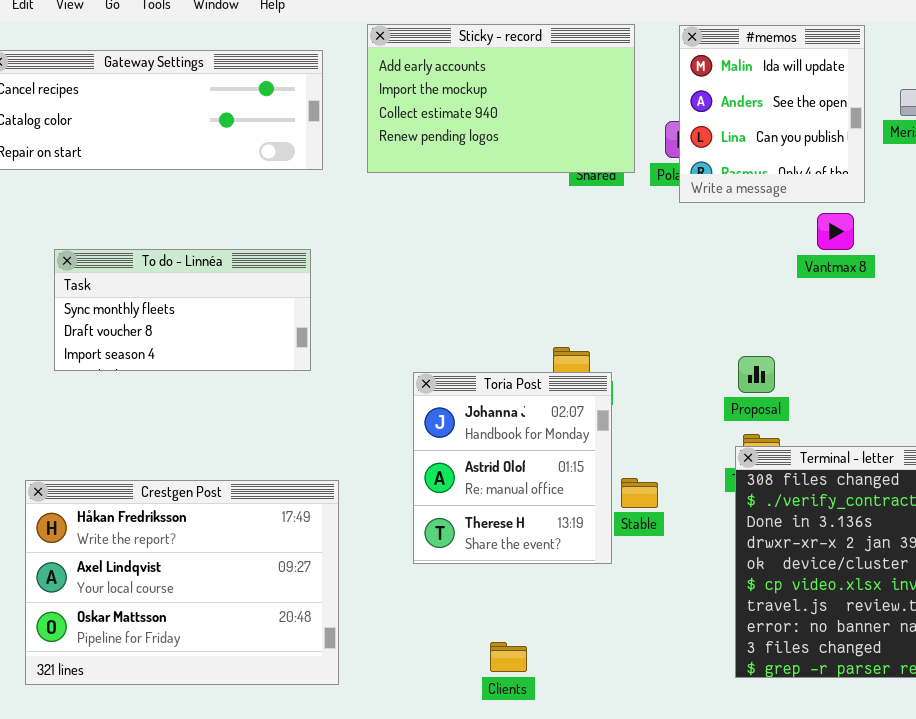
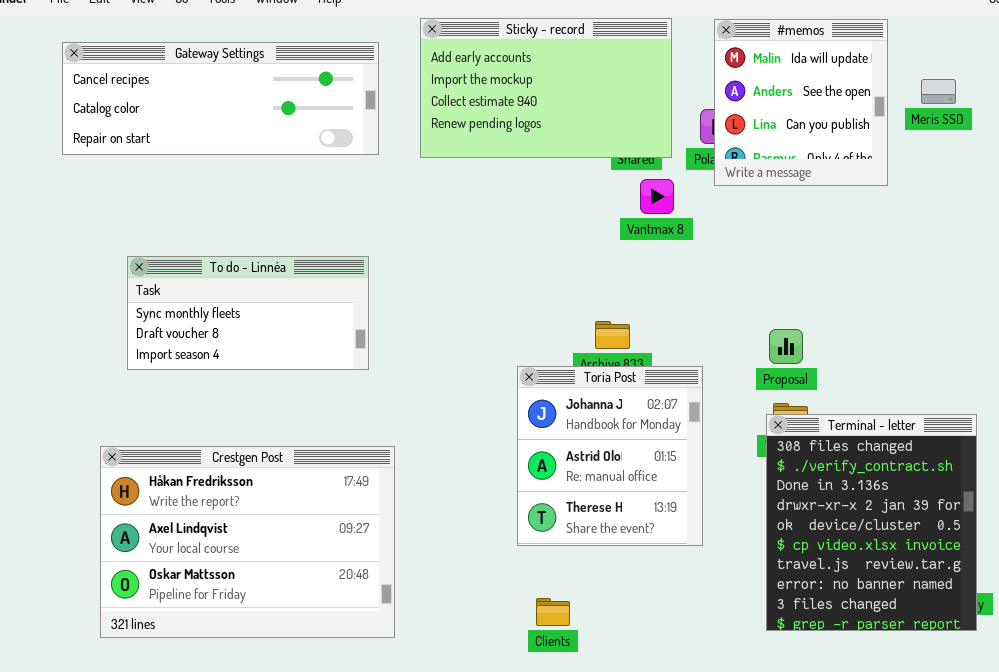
Vantmax 8: [817,213,854,250] -> [640,179,674,214], moved
To do - Linnéa: [54,249,311,371] -> [127,256,369,370], moved
Toria Post: [413,372,612,564] -> [517,366,703,546], moved

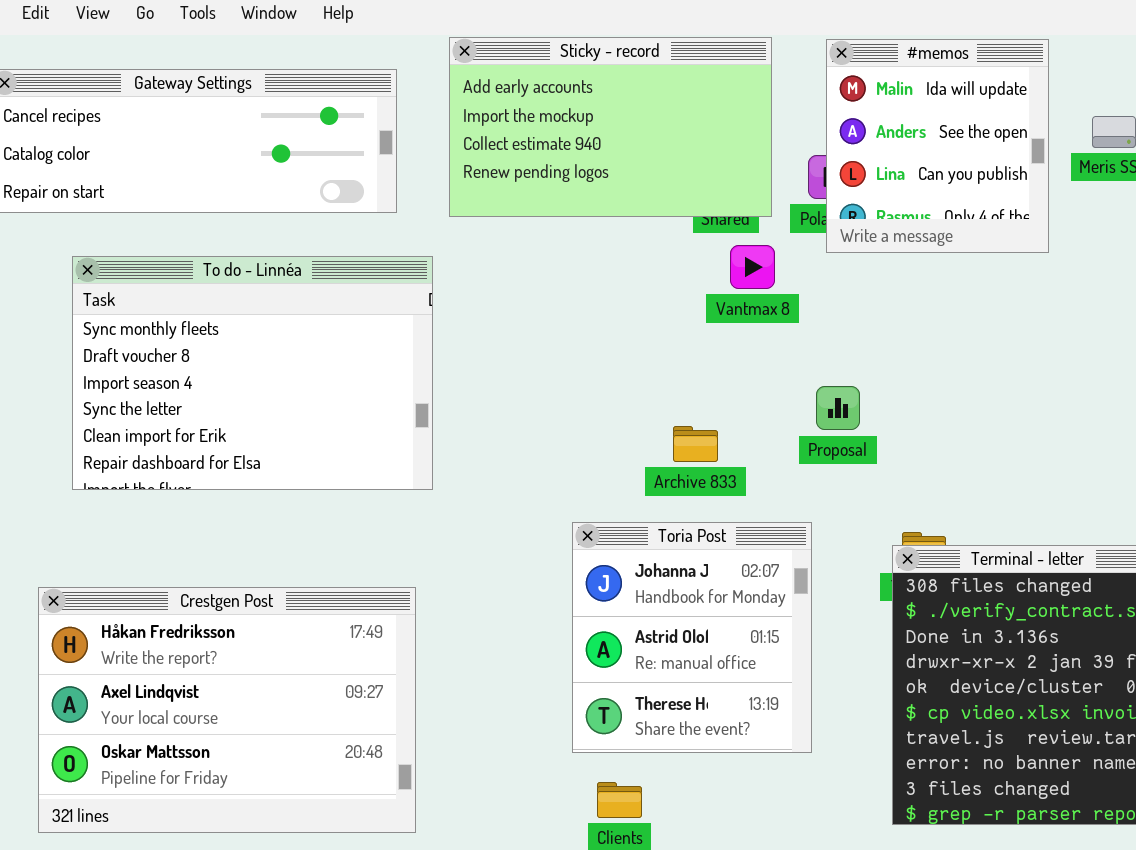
To do - Linnéa: [127,256,369,370] -> [72,256,433,490], resized
Proposal: [769,329,803,364] -> [816,386,860,430], moved
Toria Post: [517,366,703,546] -> [572,522,812,753], moved

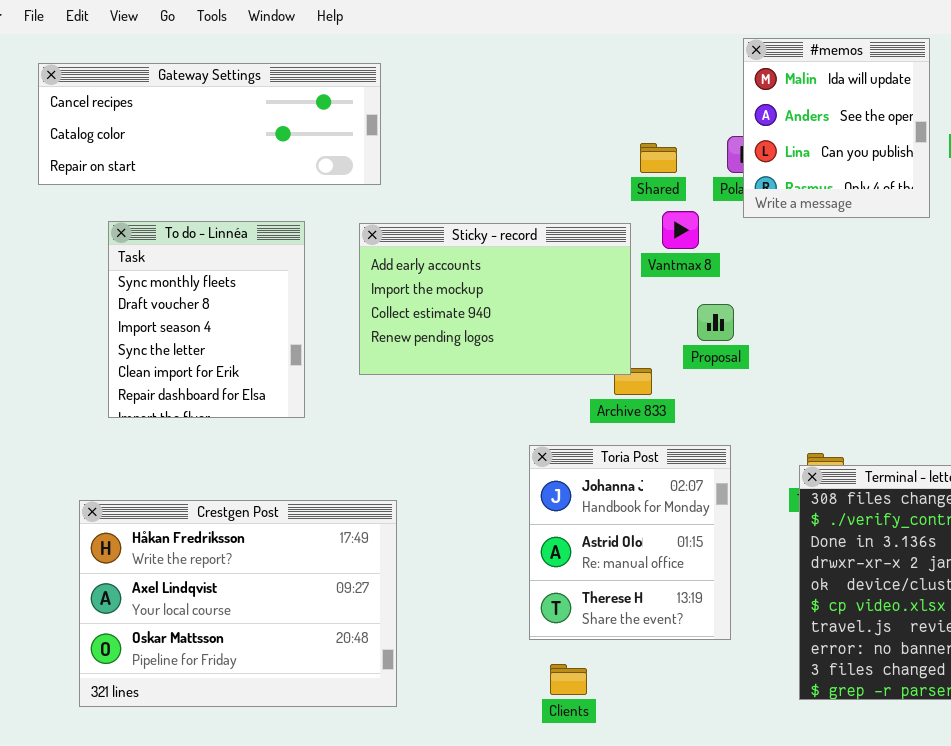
Sticky - record: [449,37,772,217] -> [359,223,631,375], moved
To do - Linnéa: [72,256,433,490] -> [108,221,305,418], resized
Proposal: [816,386,860,430] -> [697,304,734,341], moved

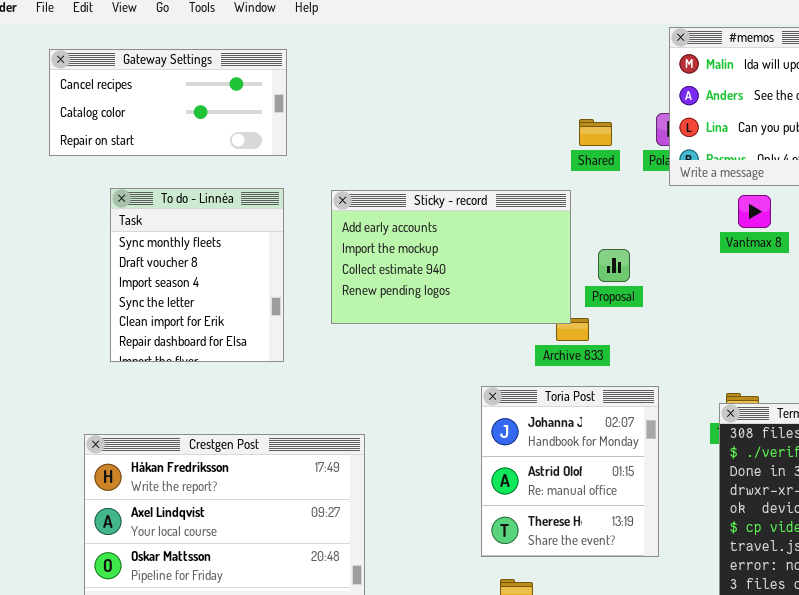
Gateway Settings: [38,63,381,185] -> [49,49,287,156], resized
Vantmax 8: [662,211,699,249] -> [738,195,771,228], moved
Proposal: [697,304,734,341] -> [598,249,630,282], moved

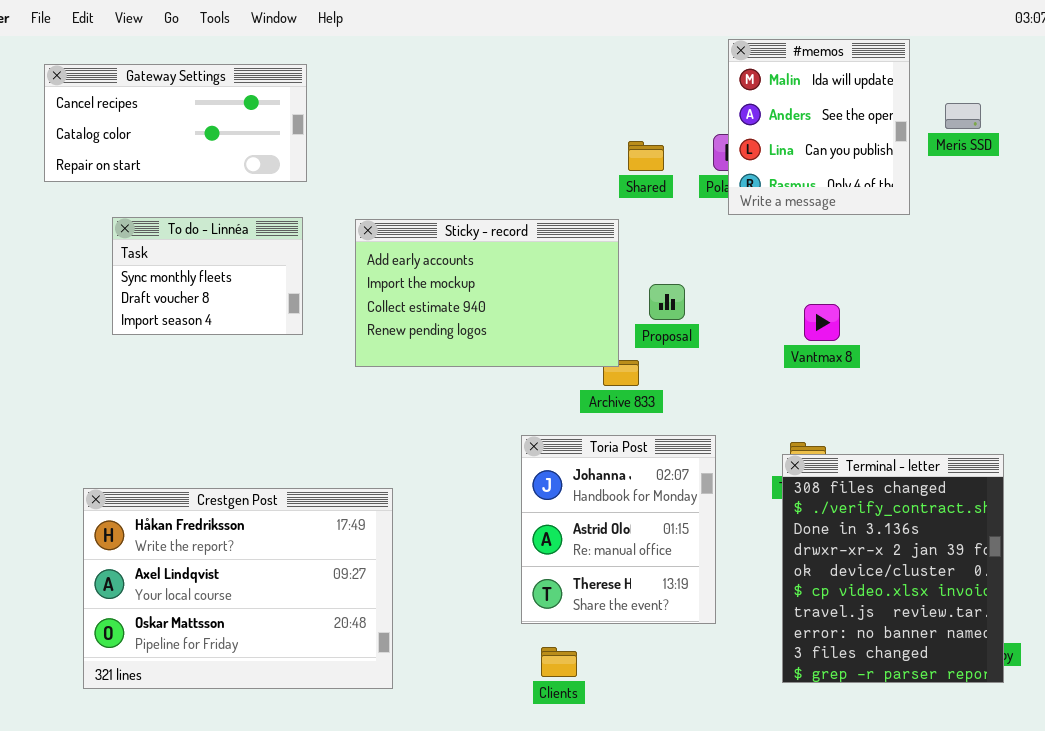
To do - Linnéa: [110,188,284,362] -> [112,217,303,335], resized
Vantmax 8: [738,195,771,228] -> [804,304,840,341], moved

